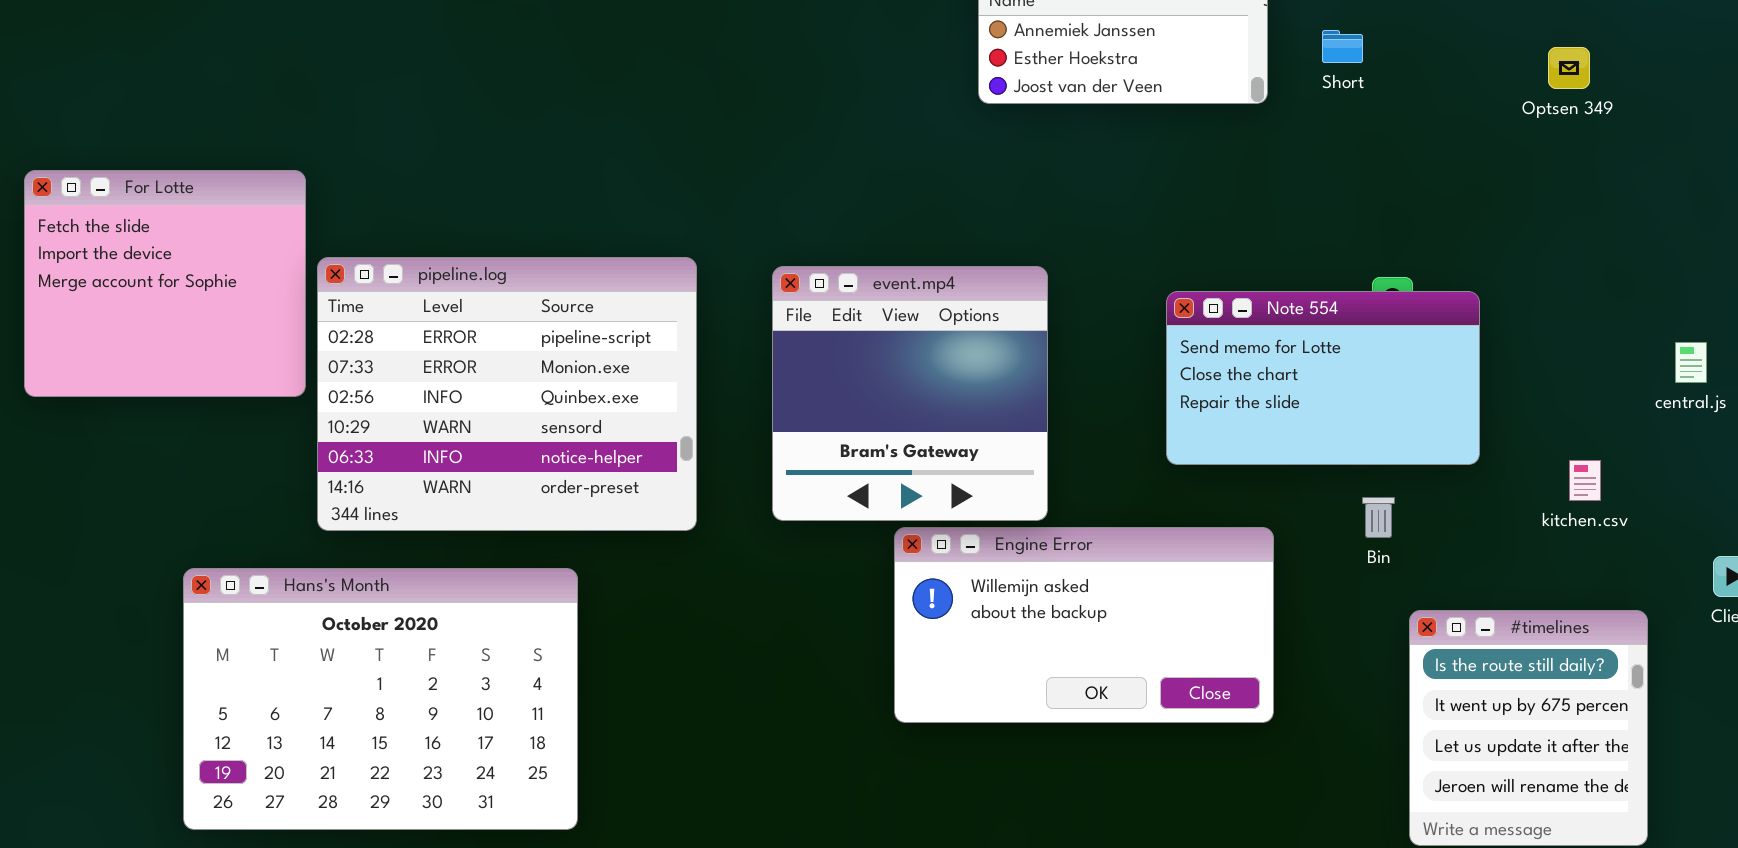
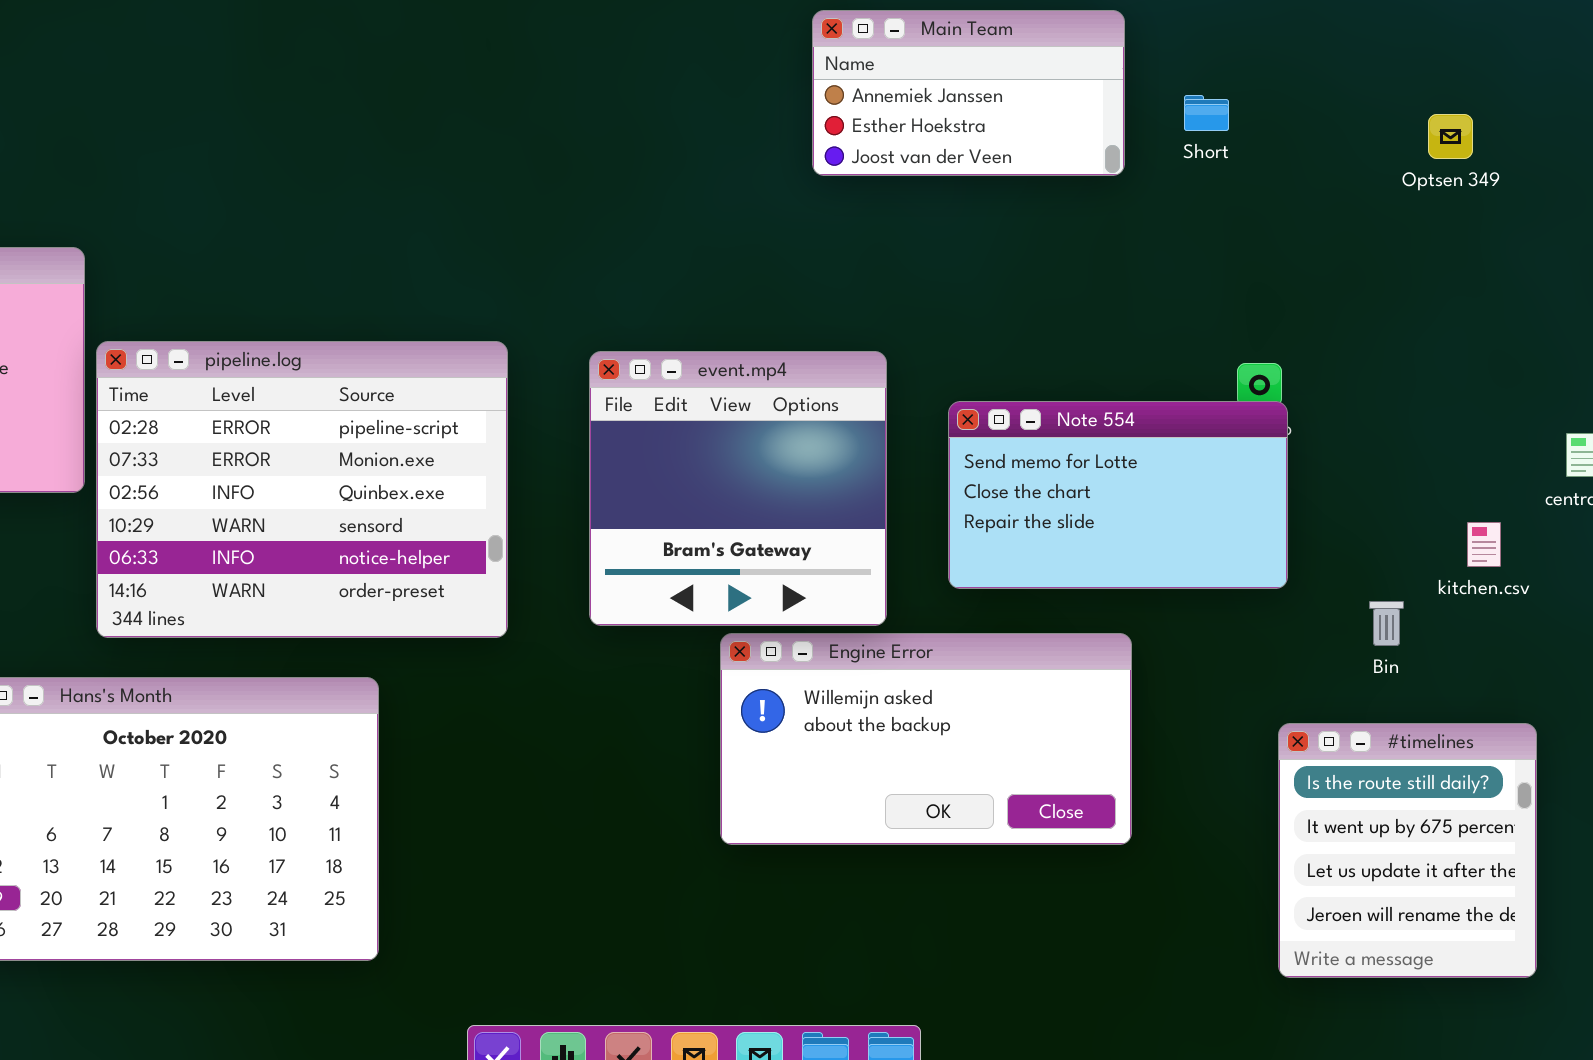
Note 554: [1166,291,1480,465] -> [948,401,1288,589], moved
kitchen.csv: [1569,460,1601,501] -> [1467,522,1501,567], moved
Bin: [1362,497,1395,538] -> [1369,601,1404,646], moved

